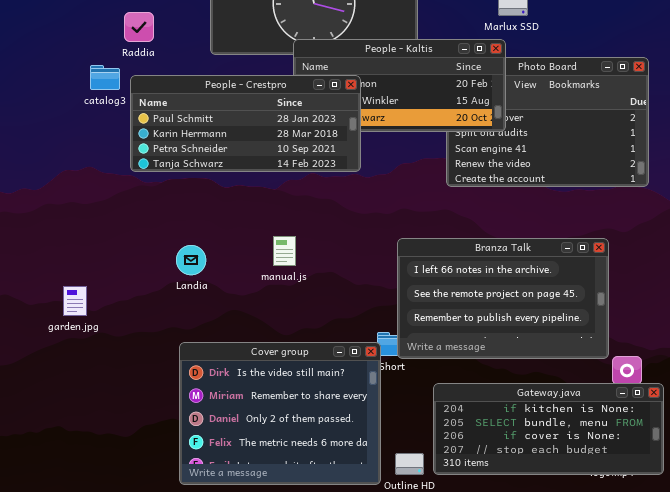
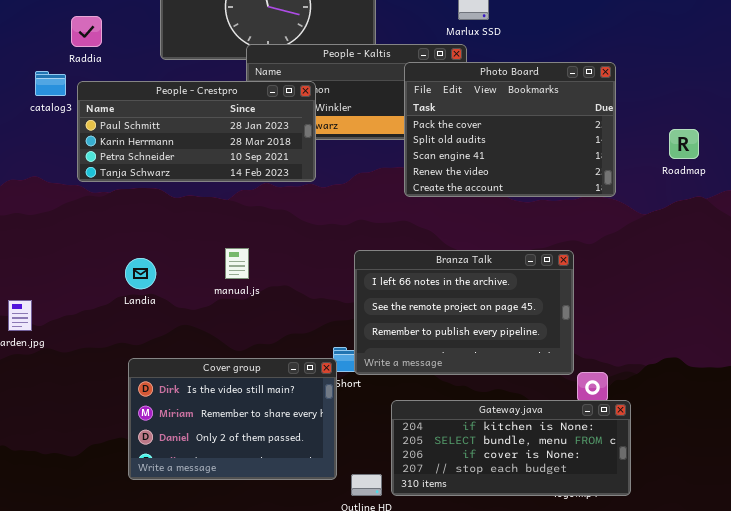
Photo Board: [446,57,649,187] -> [404,62,616,197], raised
Cover group: [179,342,381,485] -> [128,358,337,480], resized

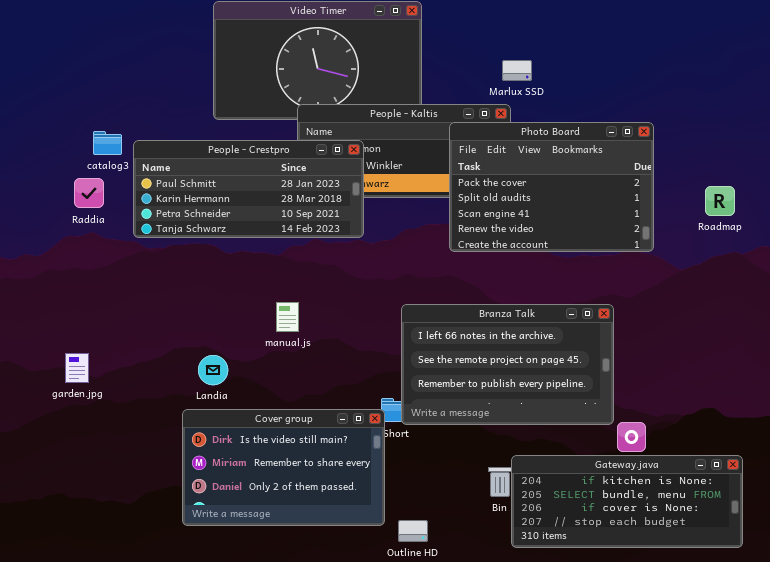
Raddia: [71,16,102,47] -> [74,178,104,208], moved
Landia: [125,258,156,289] -> [198,355,228,385], moved
Gateway.java: [391,400,631,496] -> [511,455,743,548], moved

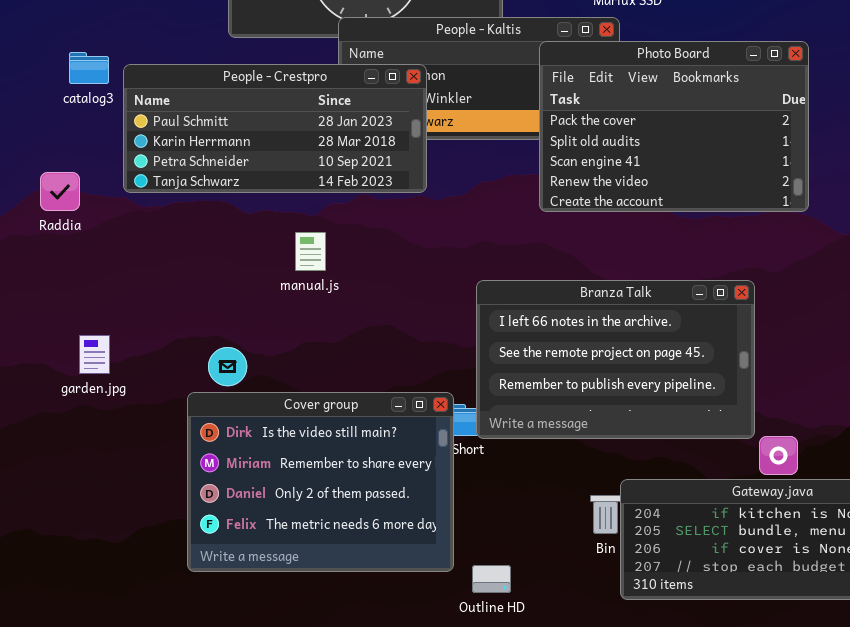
Raddia: [74,178,104,208] -> [40,172,80,211], moved
manual.js: [276,302,299,332] -> [295,232,326,271], moved
garden.jpg: [65,353,89,383] -> [79,335,110,374], moved
Cover group: [182,409,385,526] -> [187,392,454,572], resized

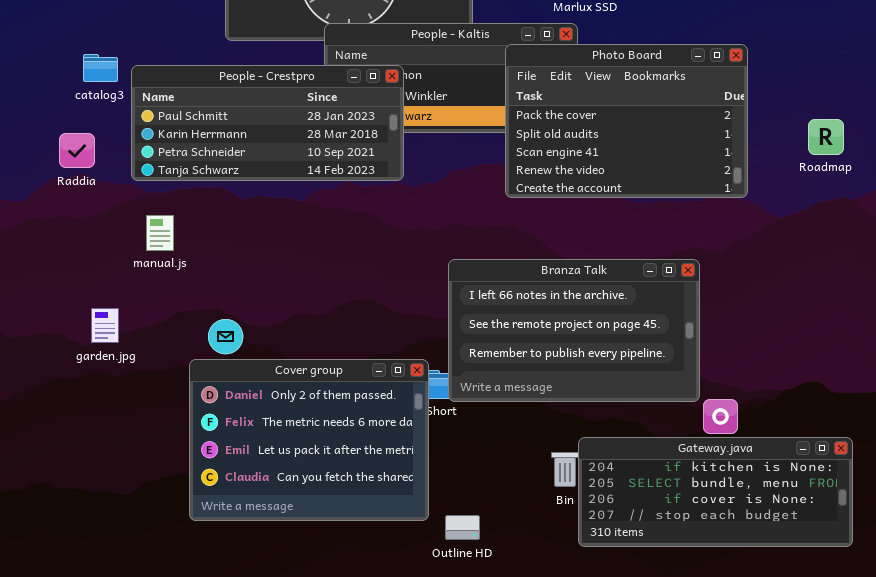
Raddia: [40,172,80,211] -> [59,133,95,168], moved
manual.js: [295,232,326,271] -> [146,215,174,251], moved
Cover group: [187,392,454,572] -> [189,359,429,521], scrolled down 2 rows

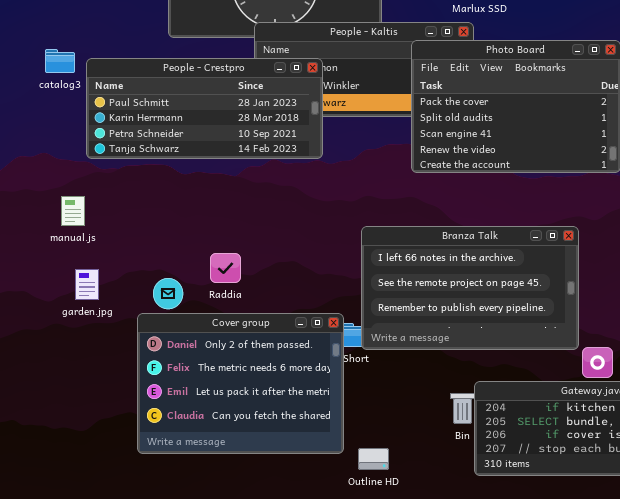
Raddia: [59,133,95,168] -> [210,253,241,283], moved
manual.js: [146,215,174,251] -> [61,196,85,226], moved
garden.jpg: [91,308,119,343] -> [75,269,99,300], moved

